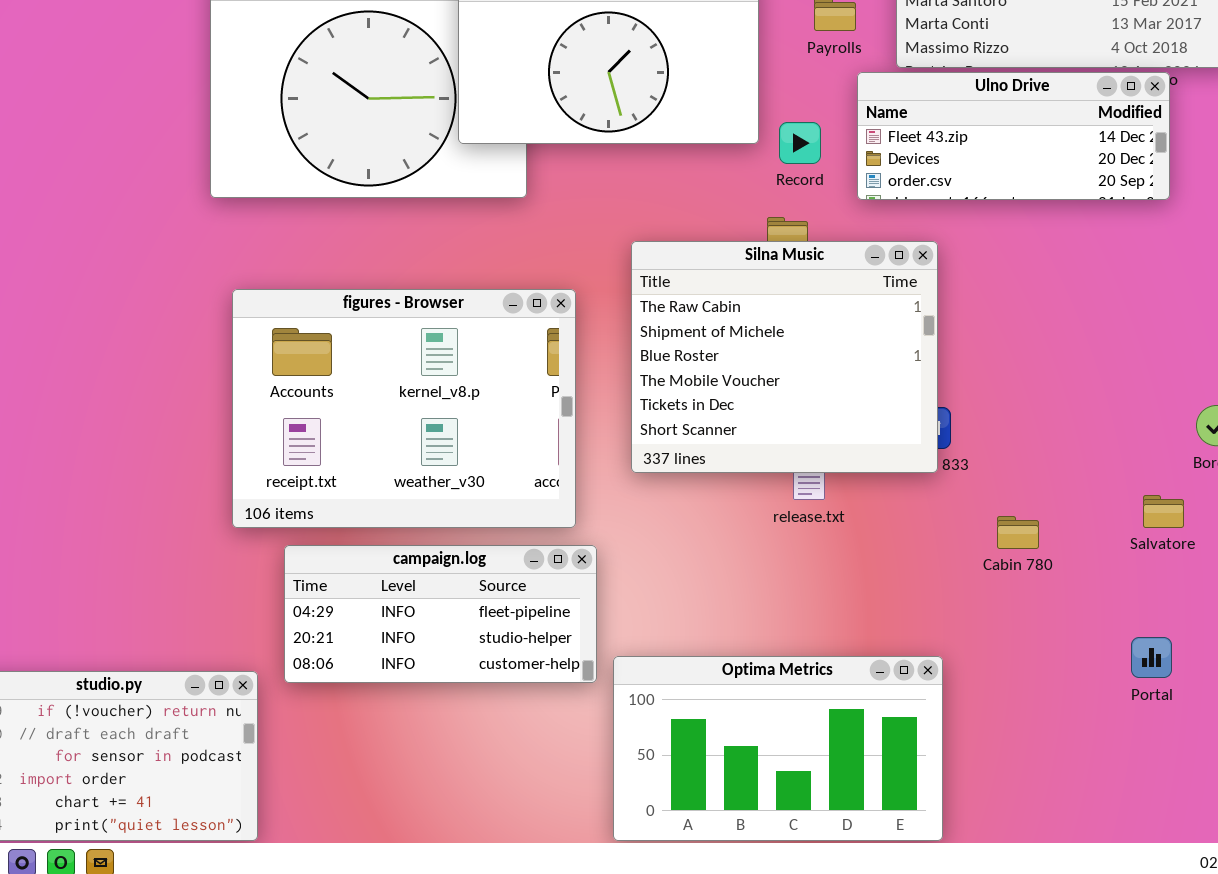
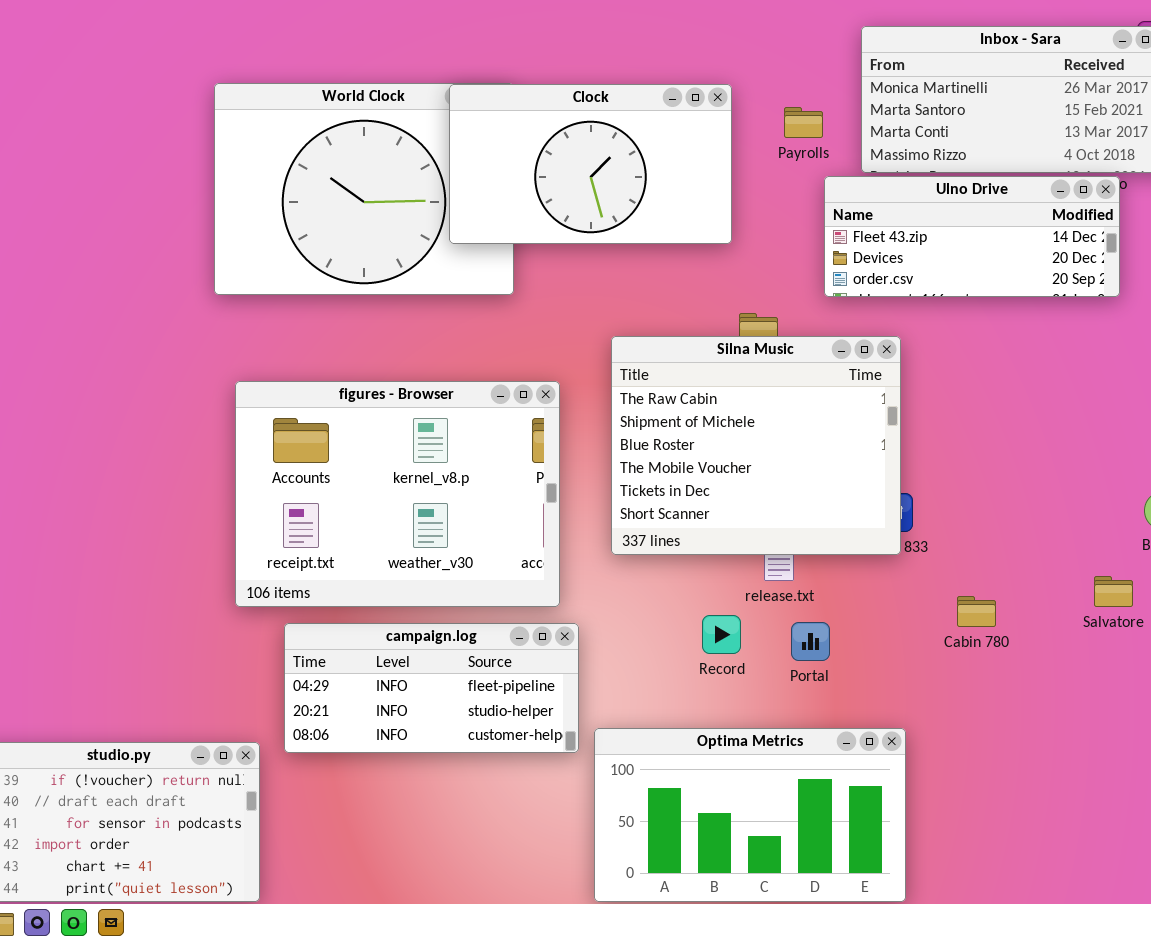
Record: [779,122,821,164] -> [702,615,741,654], moved
Portal: [1131,637,1172,678] -> [791,622,830,661], moved

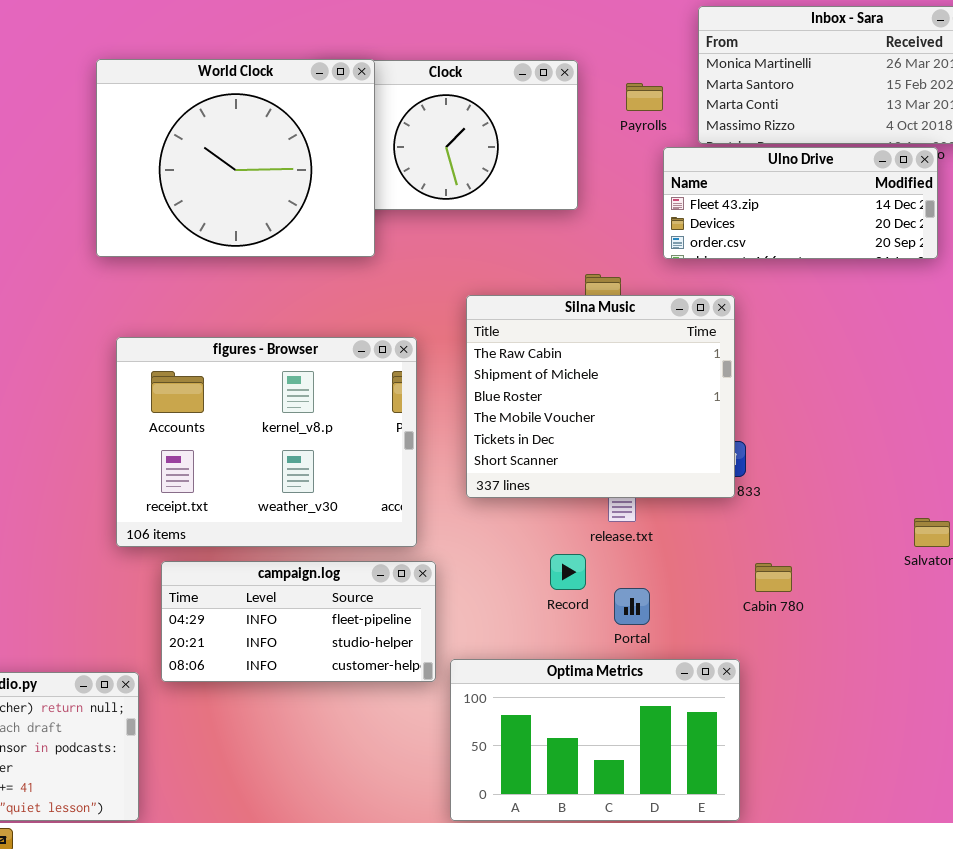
World Clock: [214,83,514,295] -> [96,59,375,257], raised
Cabin 780: [957,596,996,627] -> [755,563,792,592], moved
Portal: [791,622,830,661] -> [614,588,650,625], moved

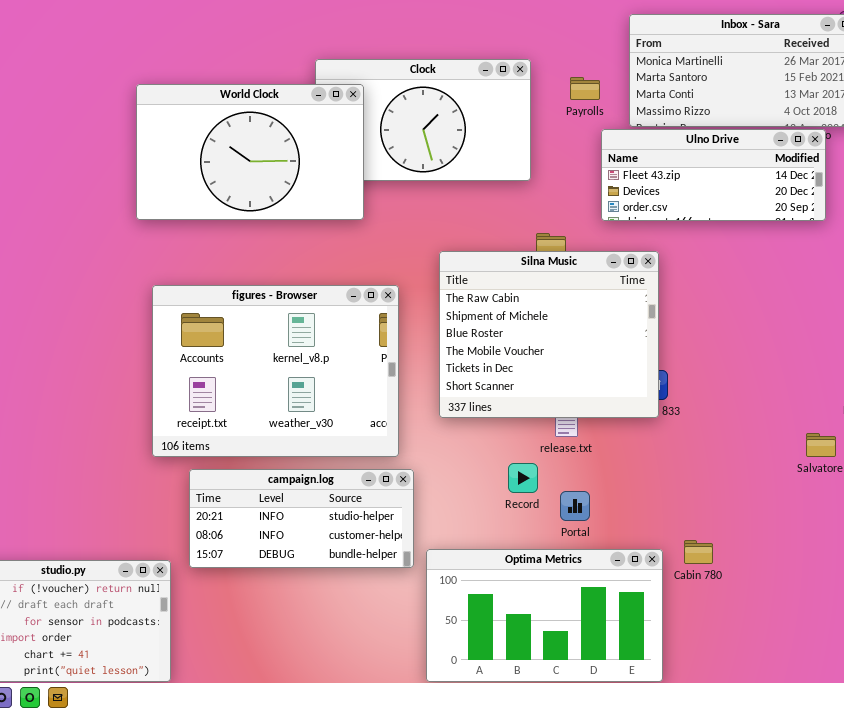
World Clock: [96,59,375,257] -> [136,84,364,220], resized
campaign.log: [161,561,436,682] -> [189,469,414,568], scrolled down 1 row
Cabin 780: [755,563,792,592] -> [684,540,713,564], moved

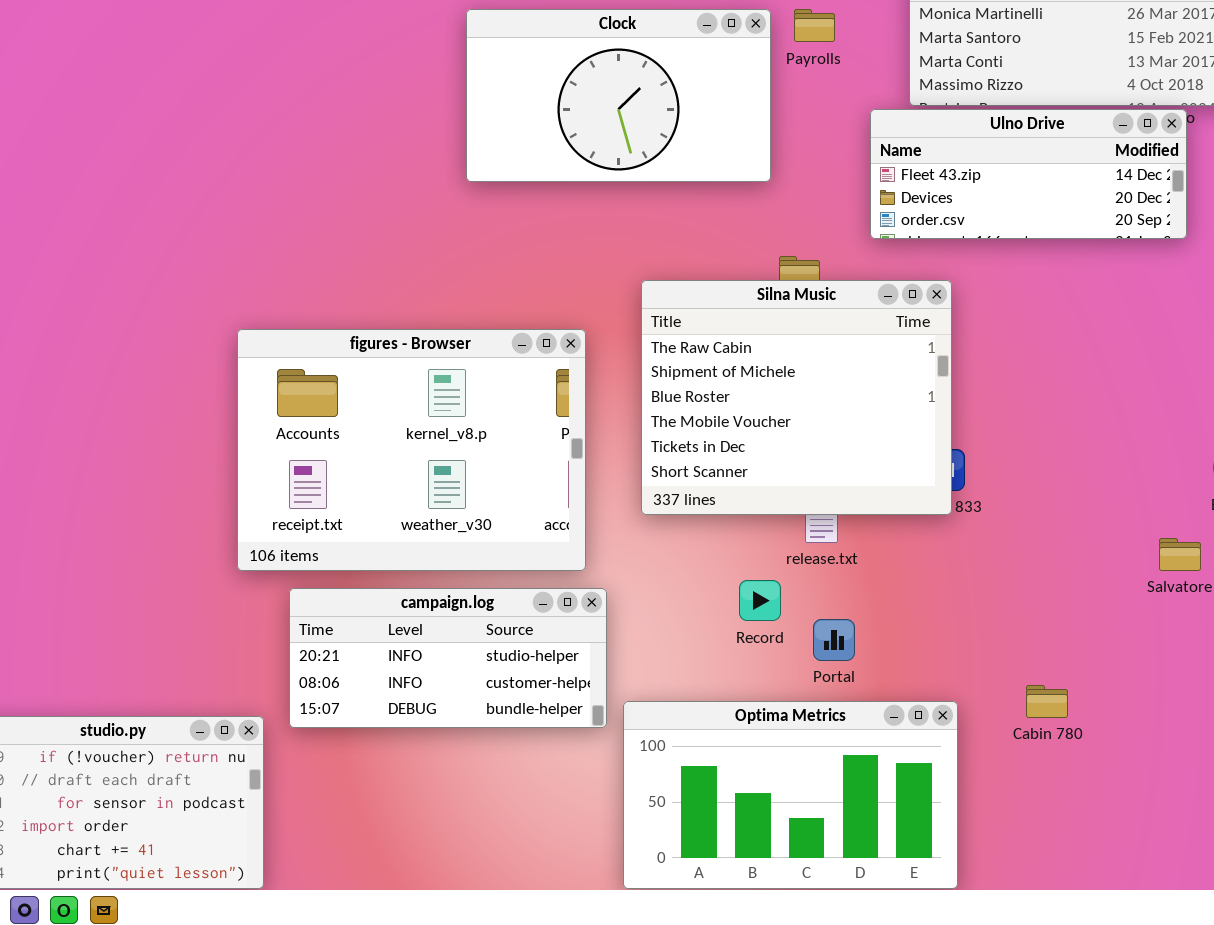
Payrolls: [570,77,600,100] -> [794,9,835,42], moved
World Clock: [136,84,364,220] -> none, closed
Cabin 780: [684,540,713,564] -> [1026,685,1068,718], moved

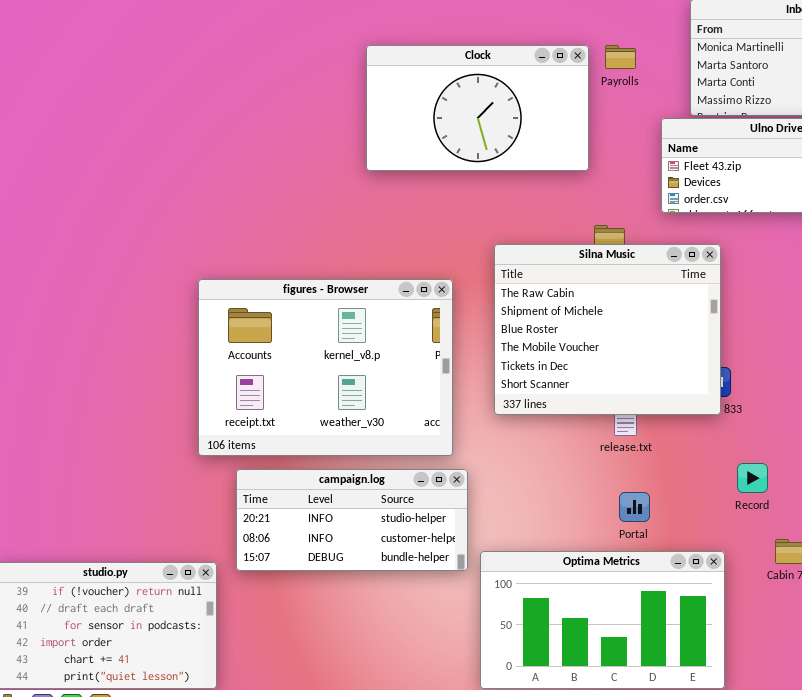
Record: [739,580,781,621] -> [737,463,768,493], moved

